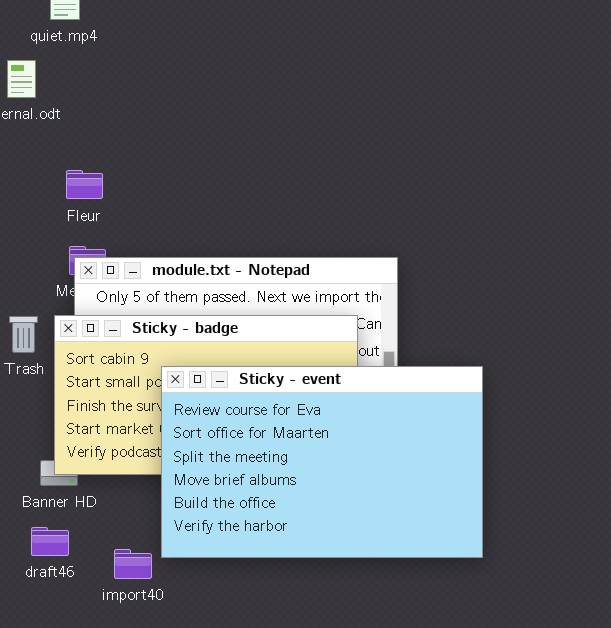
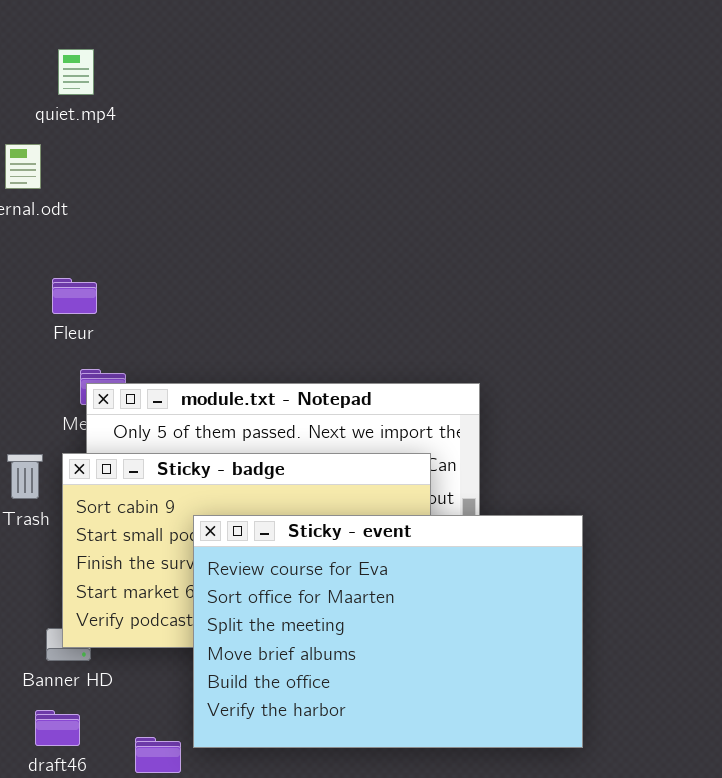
Fleur: [66,170,103,199] -> [52,278,97,314], moved

